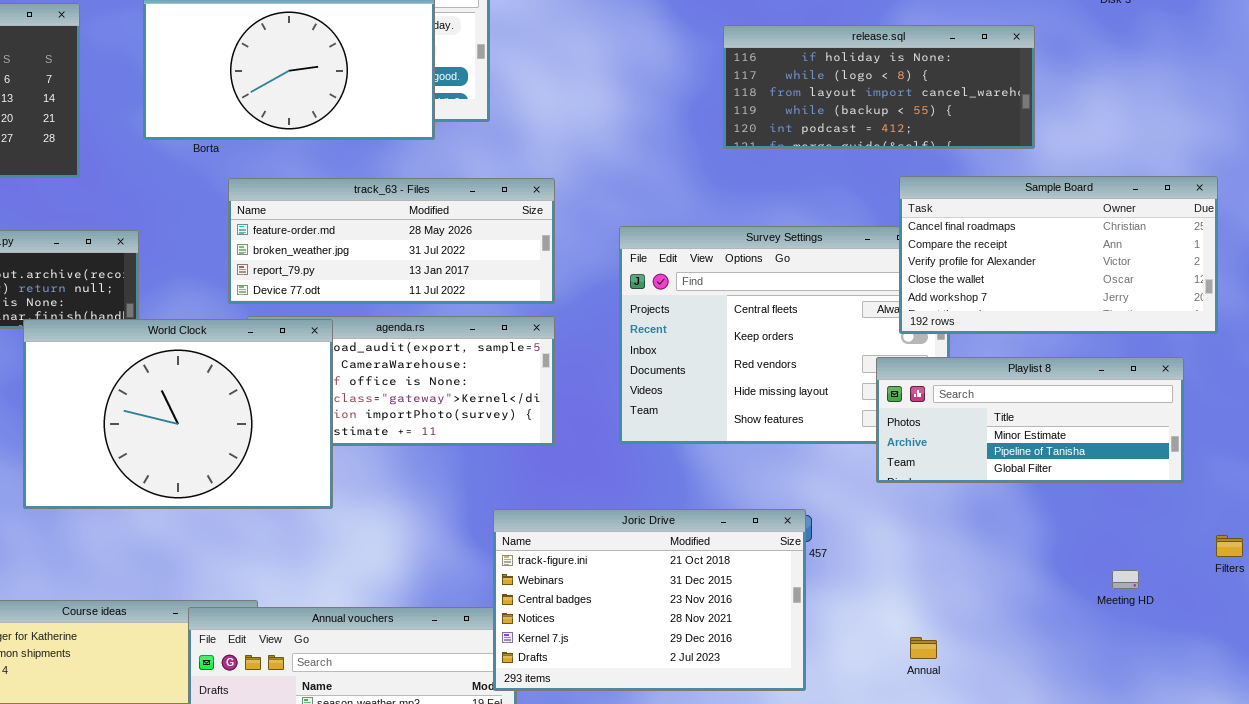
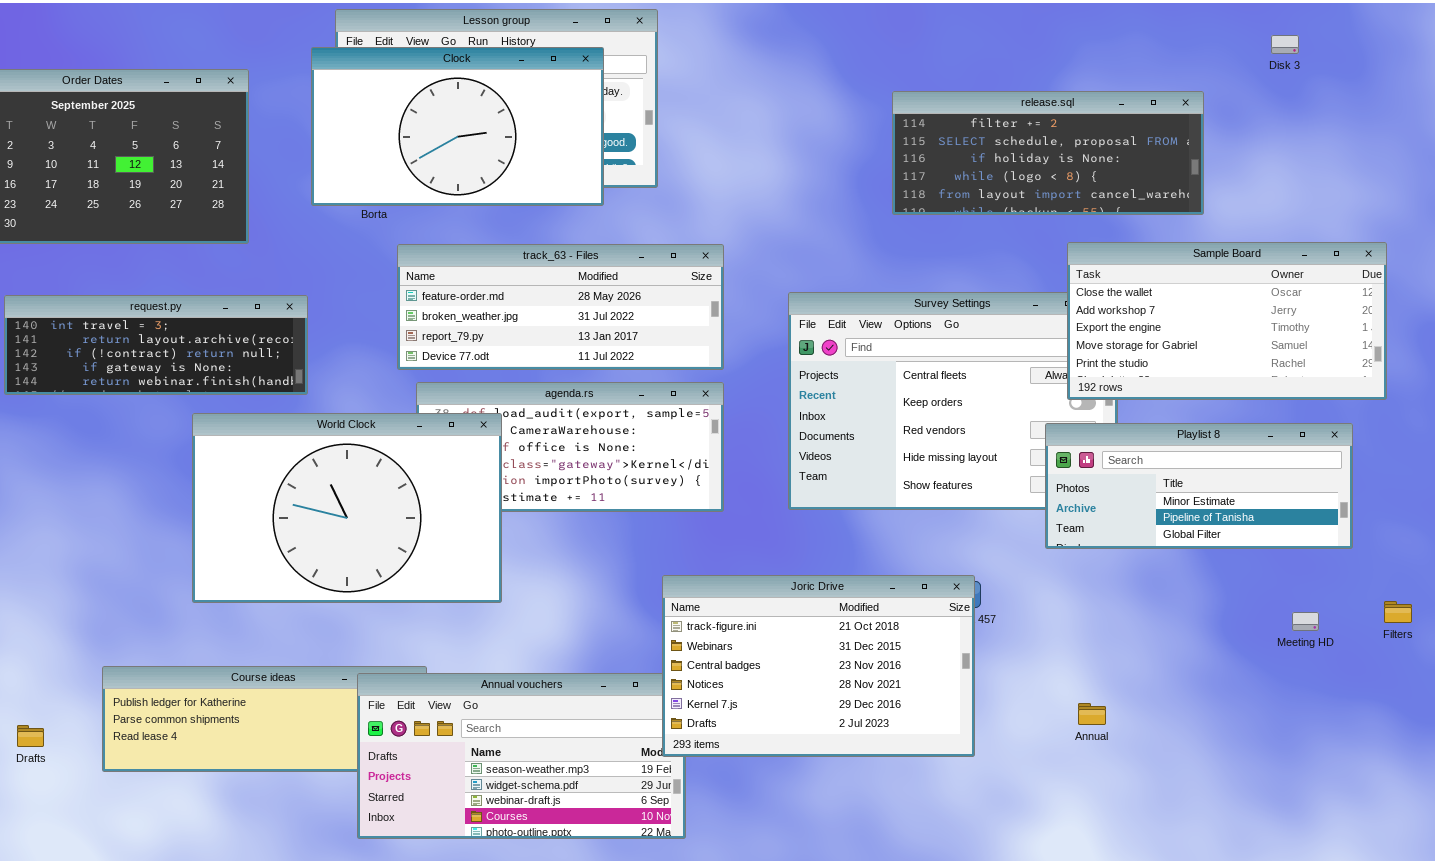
release.sql: [723,25,1035,149] -> [892,91,1204,215], scrolled up 2 rows
Sample Board: [899,176,1218,334] -> [1067,242,1387,400], scrolled down 3 rows
World Clock: [23,319,333,509] -> [192,413,502,603], moved
Meeting HD: [1112,570,1139,589] -> [1292,612,1319,631], moved

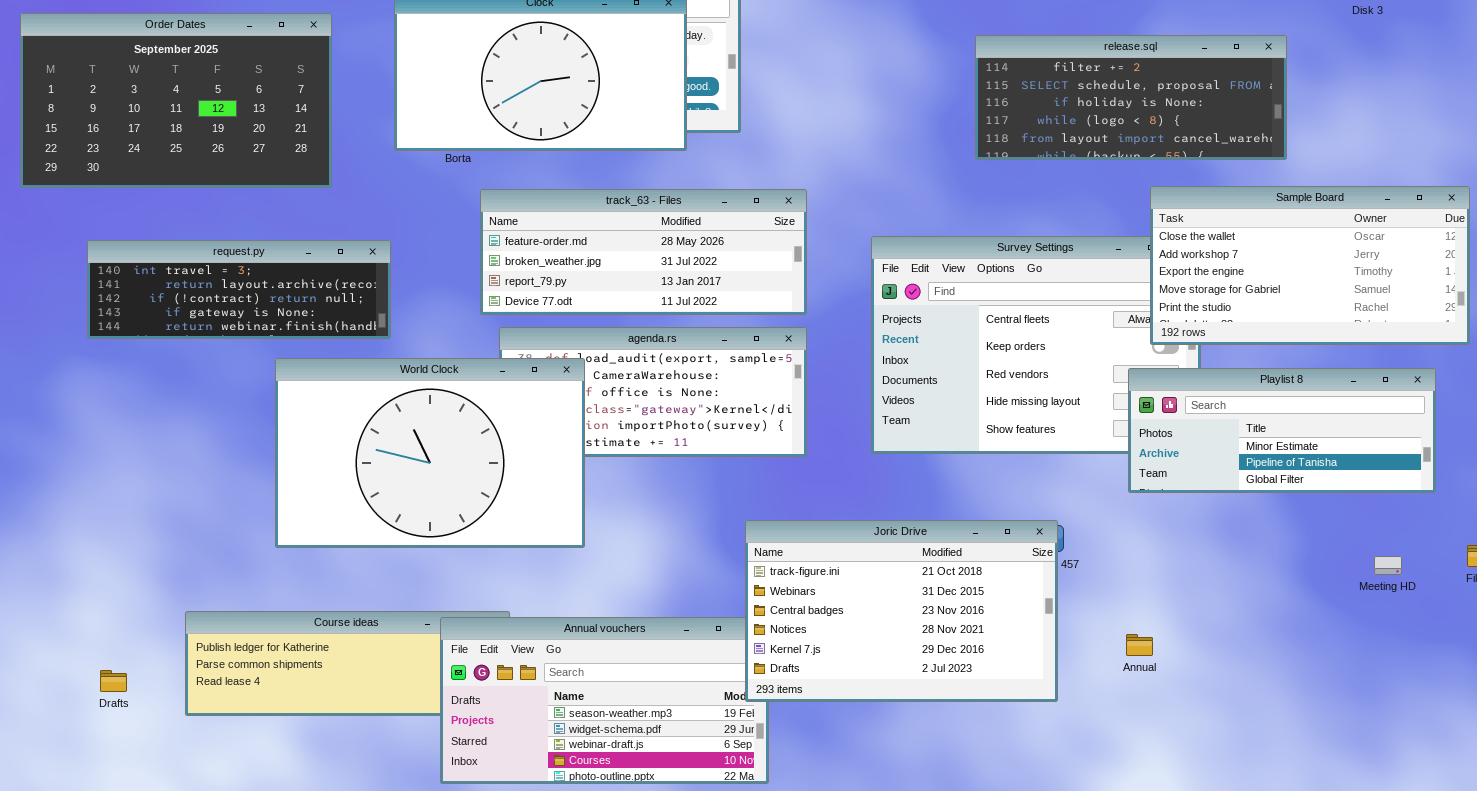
Annual: [1078,703,1106,725] -> [1126,634,1153,656], moved

